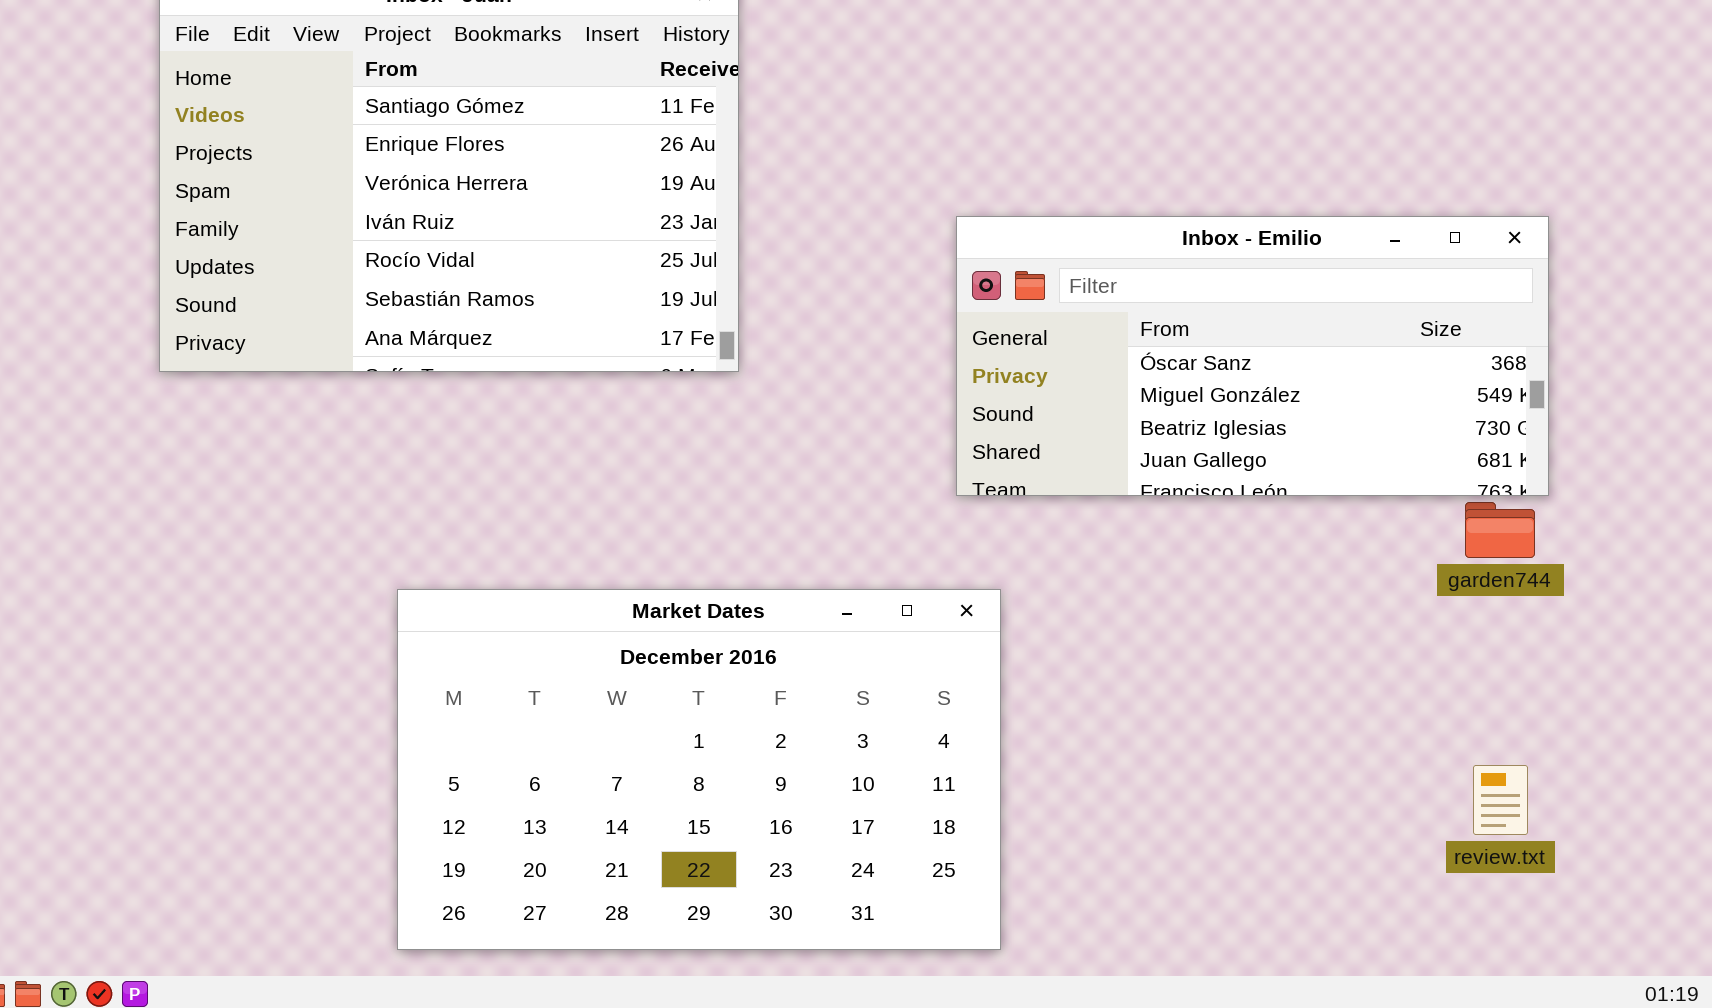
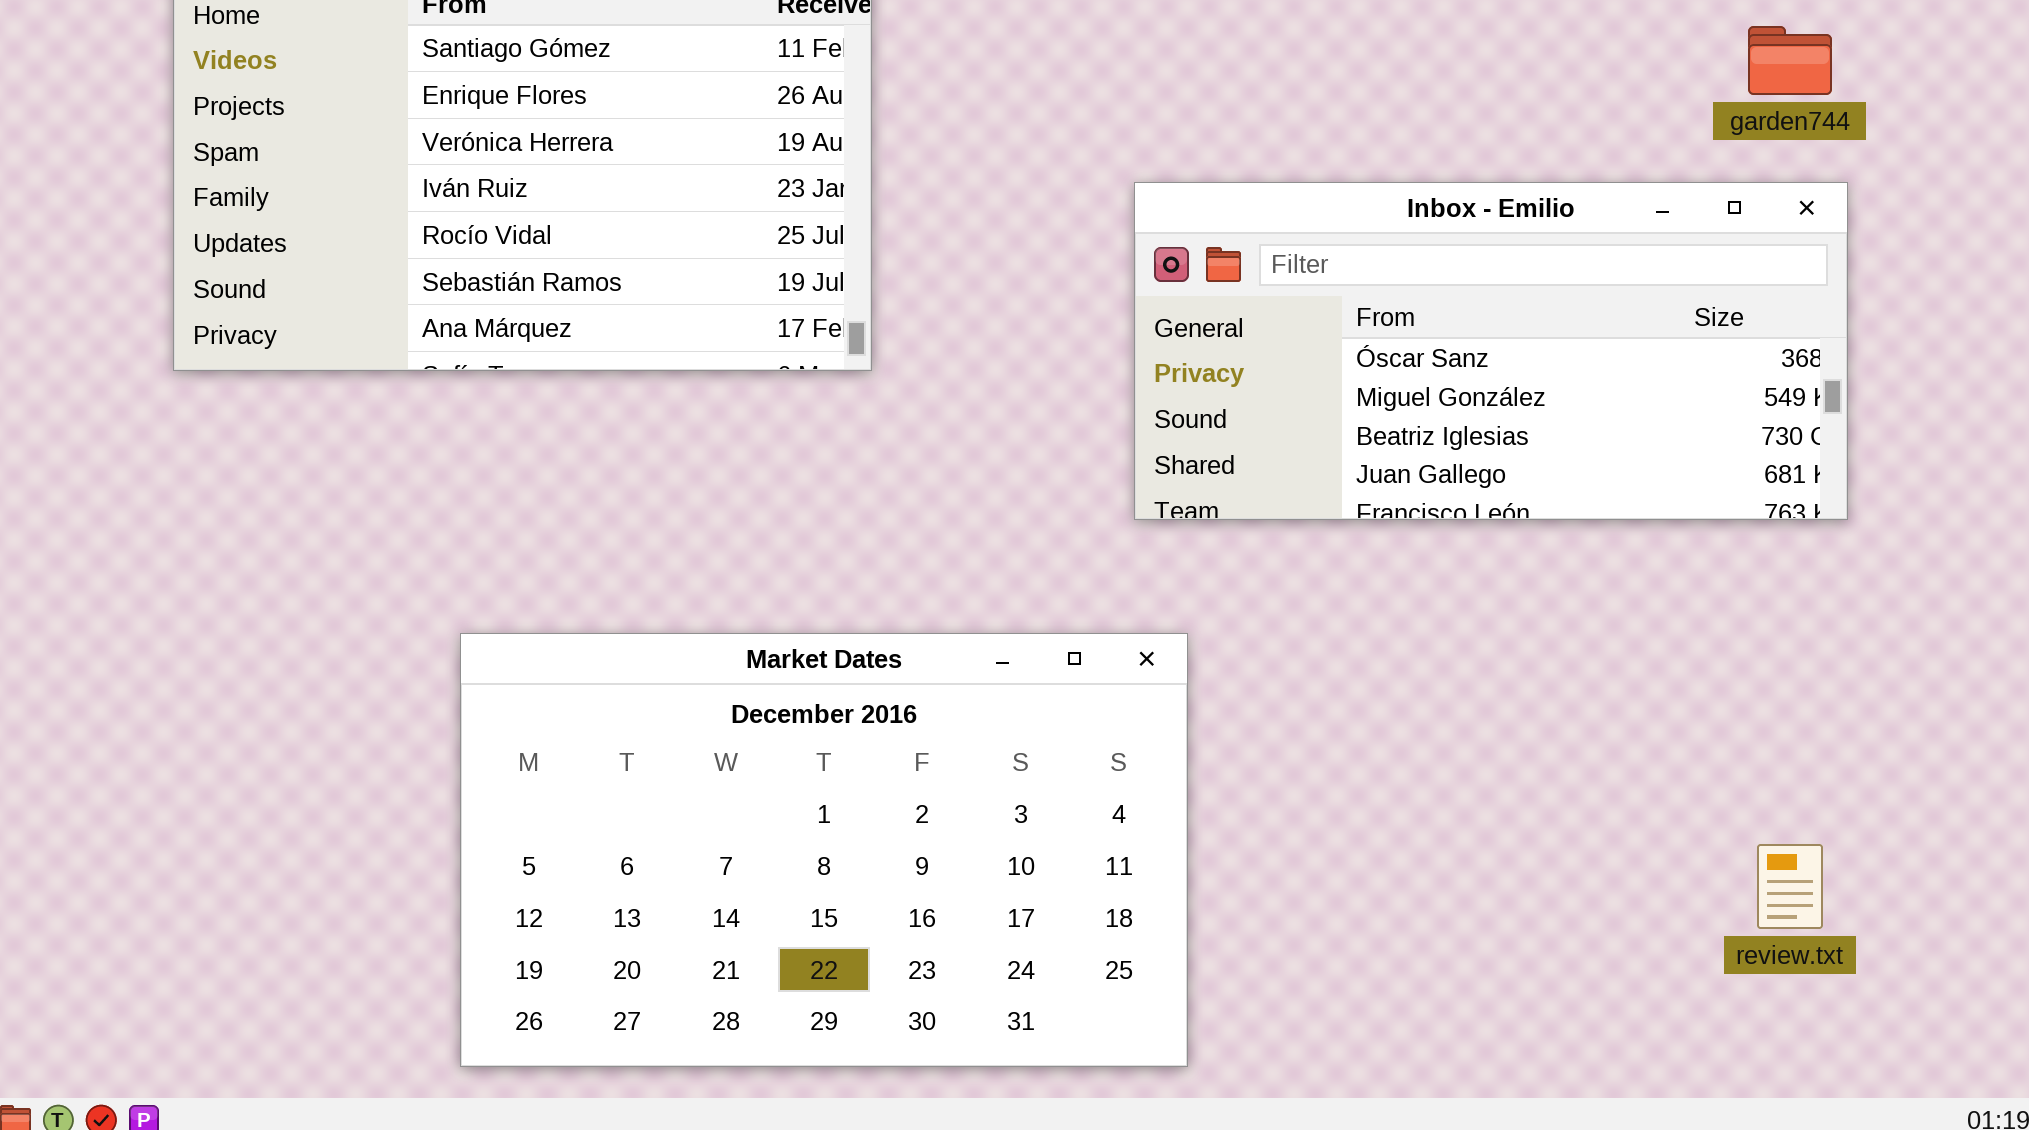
garden744: [1465,502,1535,558] -> [1748,26,1832,95], moved

